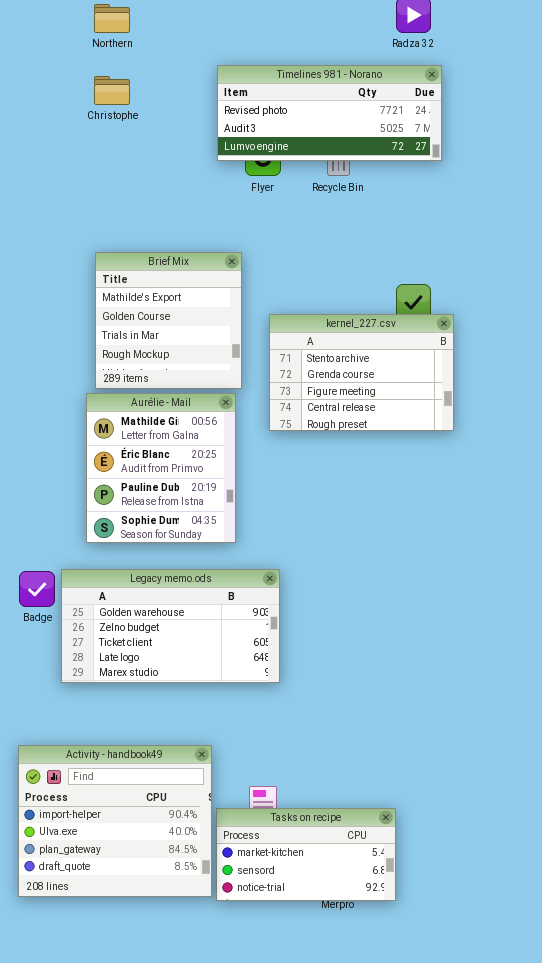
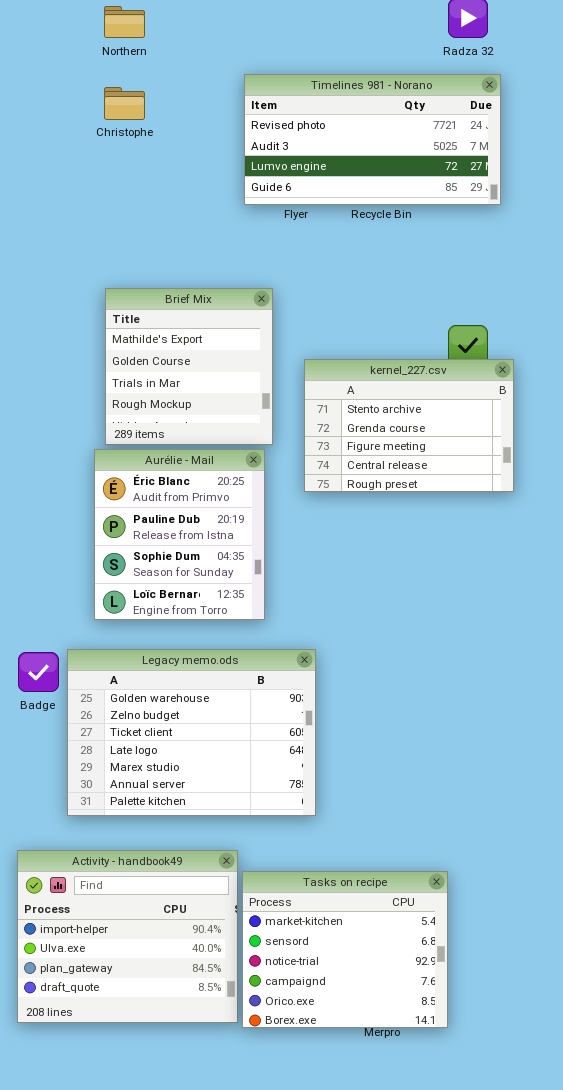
Timelines 981 - Norano: [217,65,442,161] -> [244,74,501,205], resized
Aurélie - Mail: [86,393,236,543] -> [94,449,265,620], scrolled down 1 row
Legacy memo.ods: [61,569,280,683] -> [67,649,316,816], resized
Tasks on recipe: [216,808,396,901] -> [242,871,448,1028], resized

